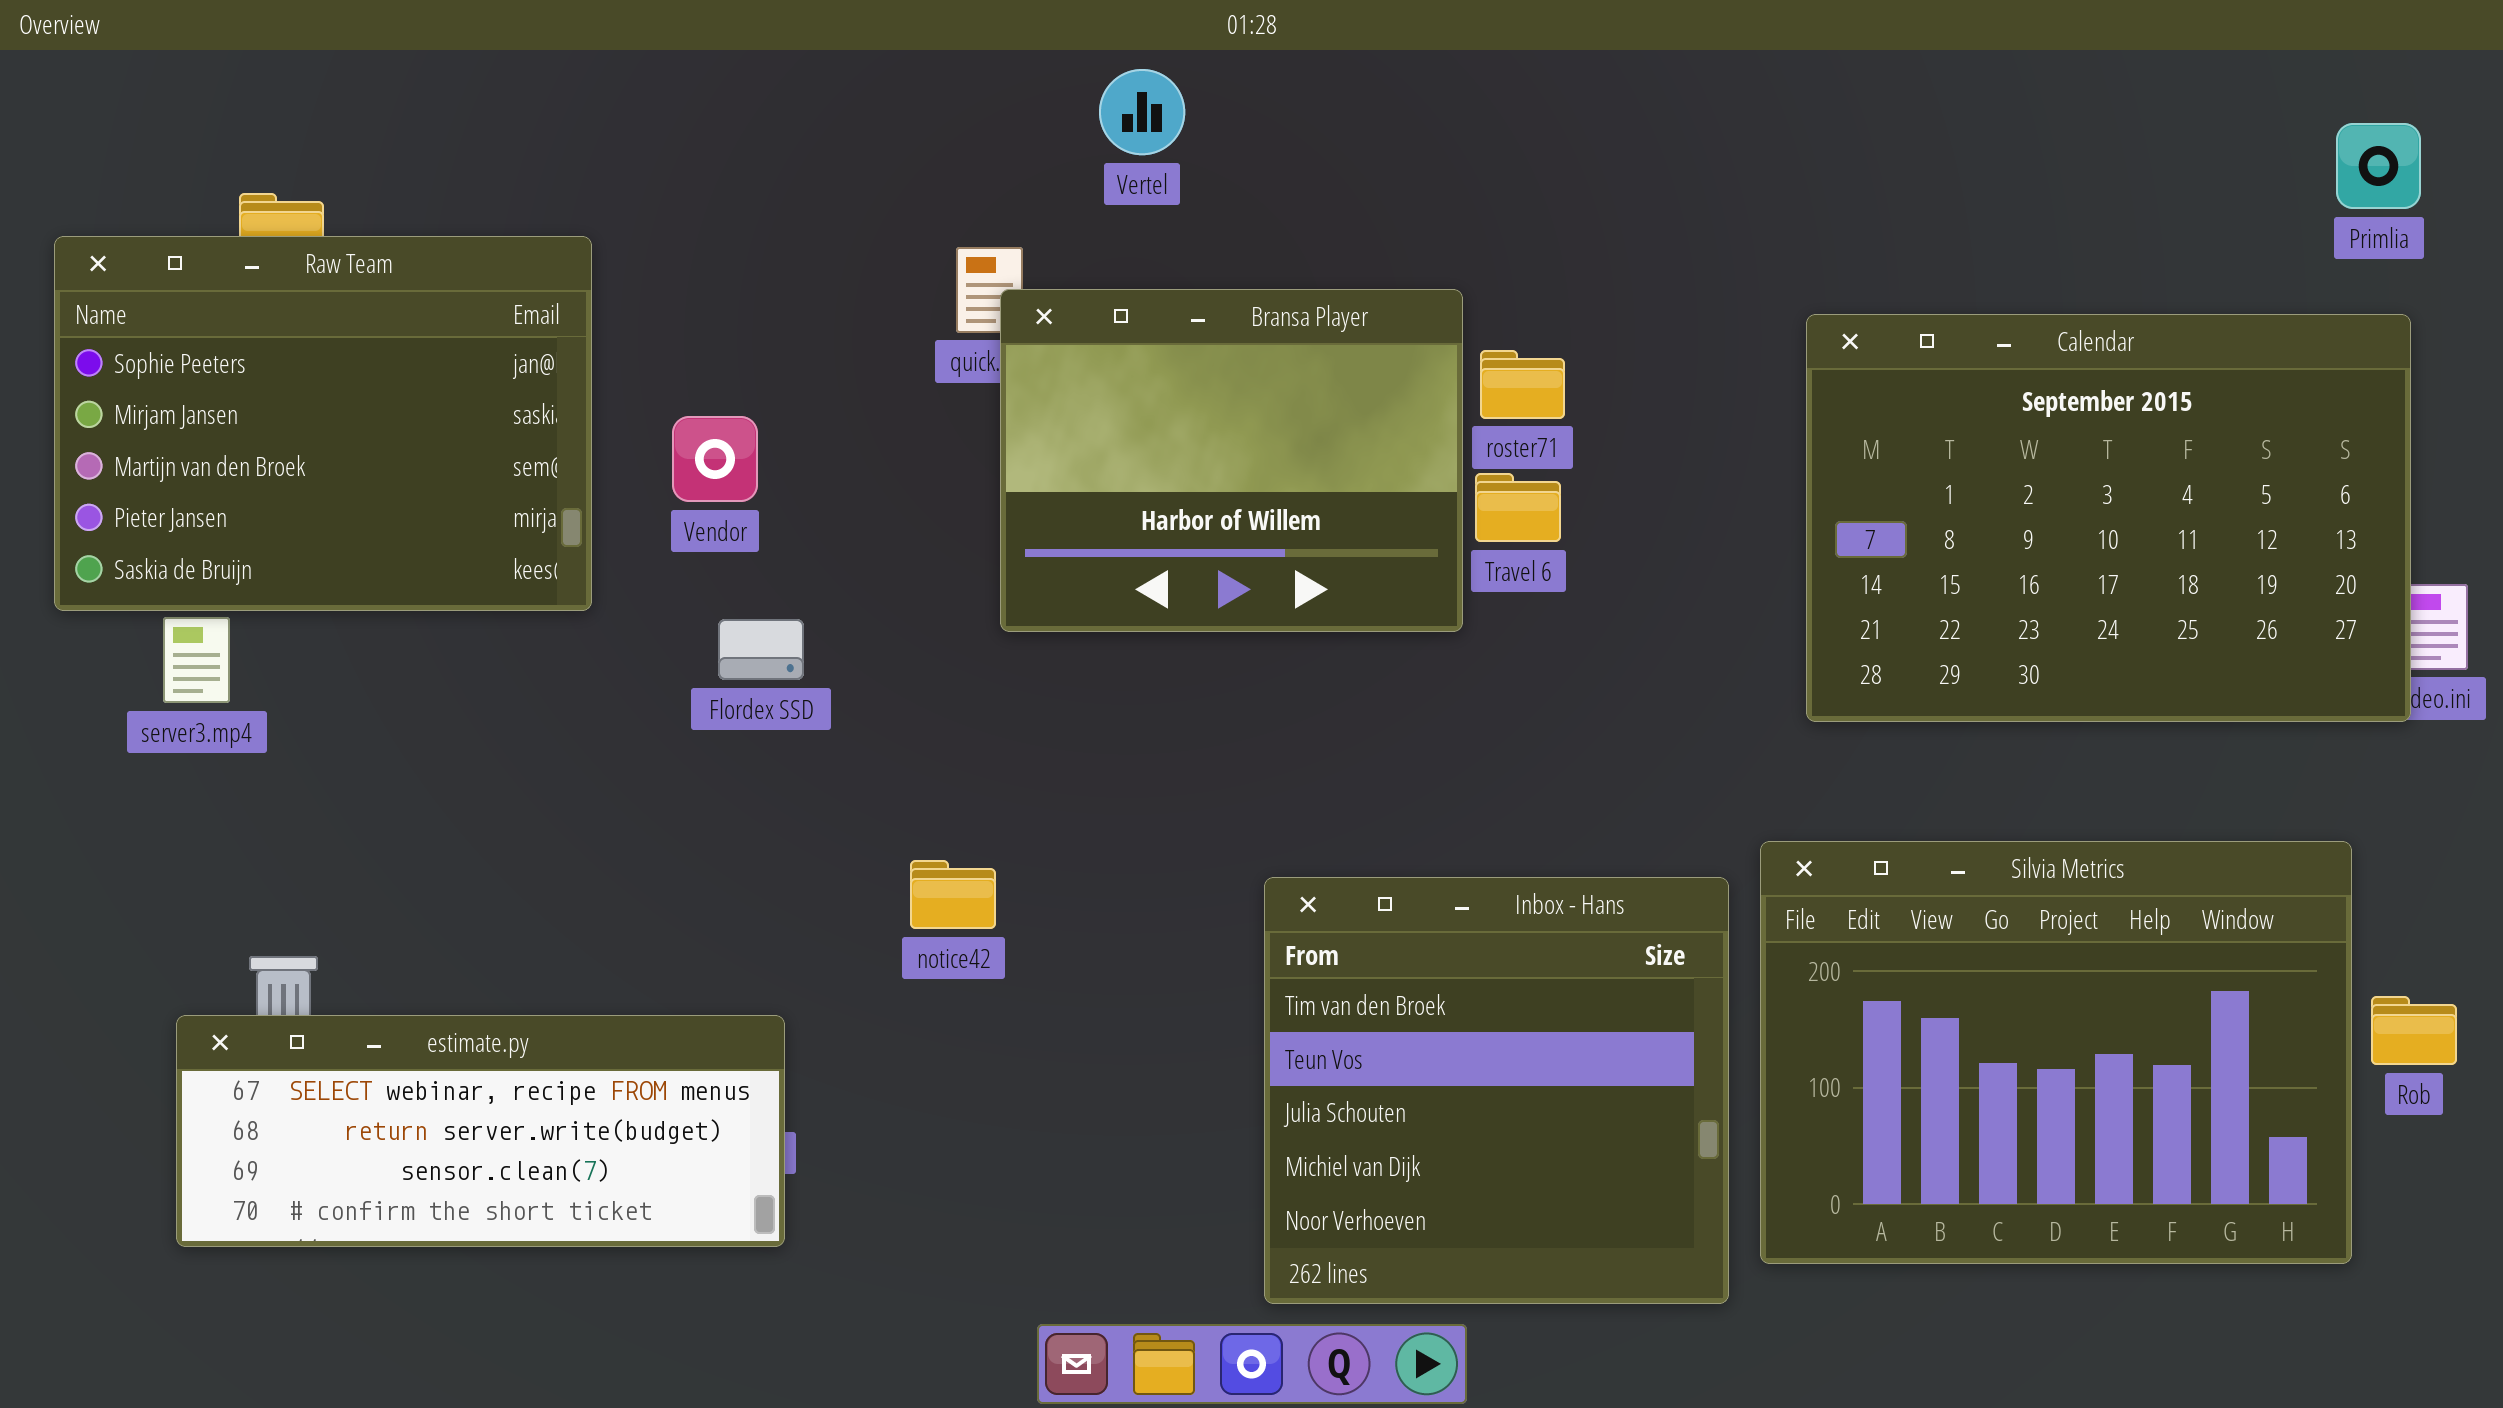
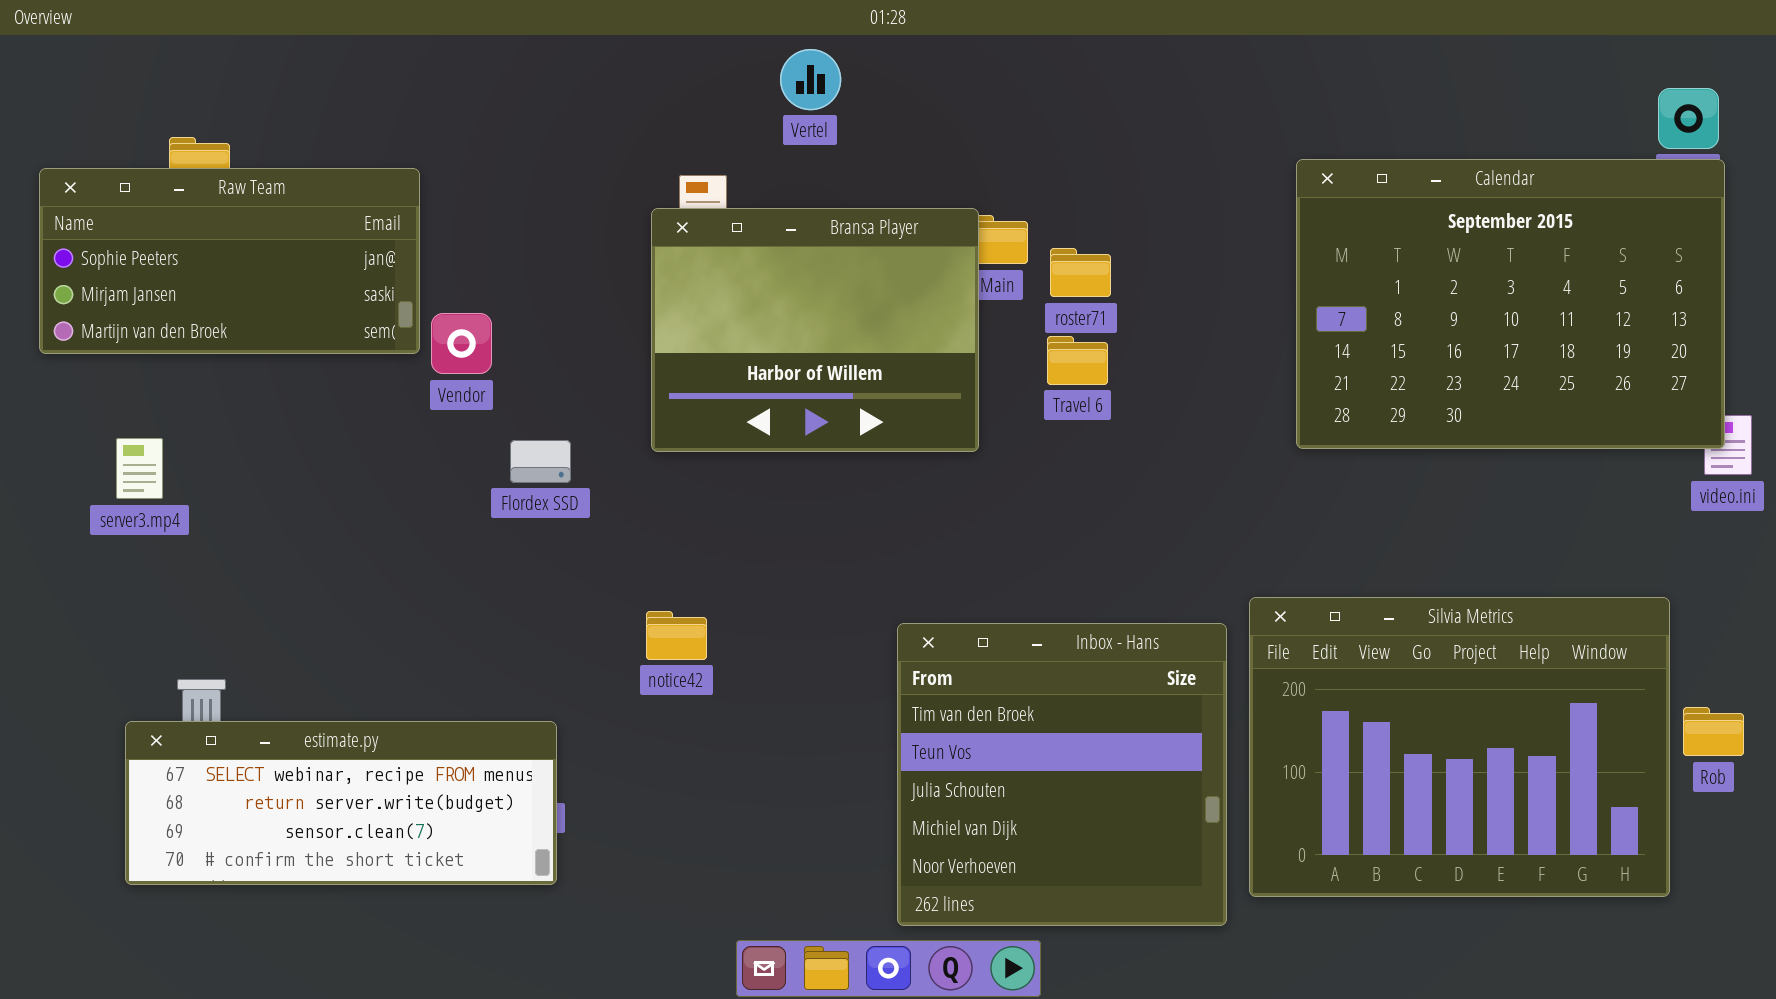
Raw Team: [54,236,592,611] -> [39,168,420,354], resized
Bransa Player: [1000,289,1463,632] -> [651,208,979,452], moved
Calendar: [1806,314,2411,722] -> [1296,159,1725,449], moved
Vendor: [672,416,758,502] -> [431,313,492,374], moved

